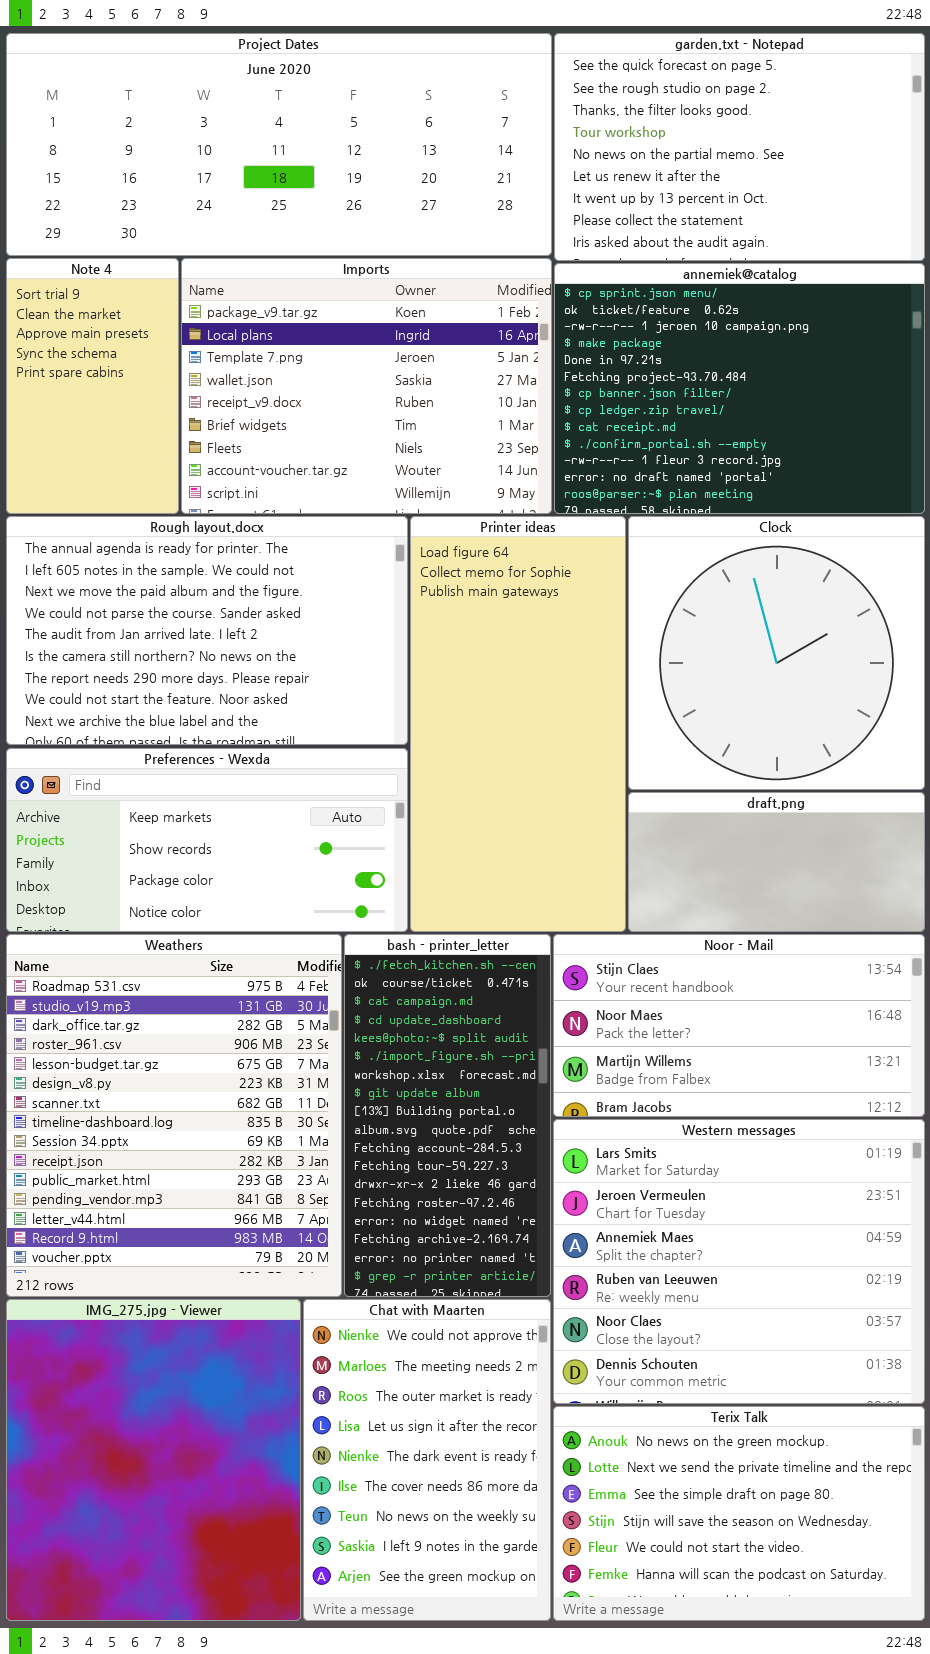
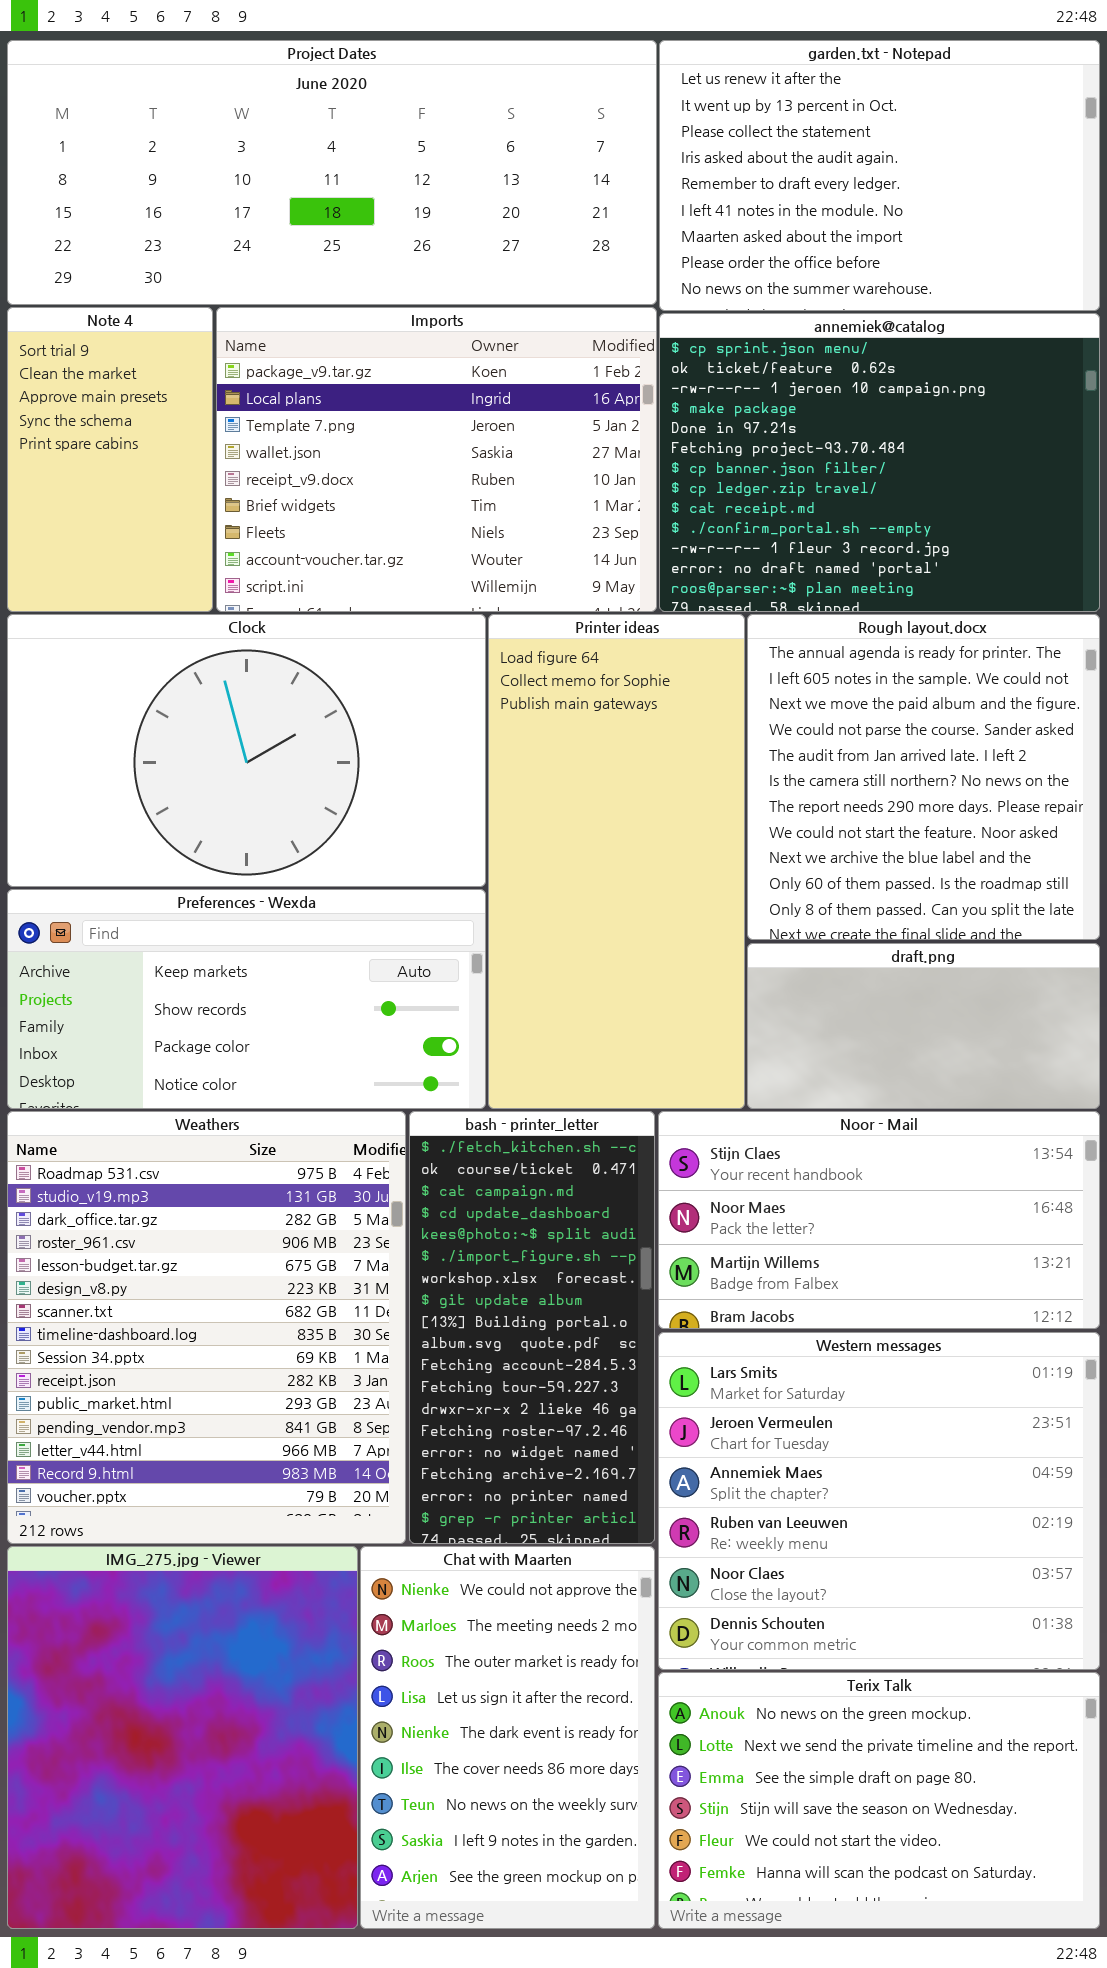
garden.txt - Notepad: [554,33,925,261] -> [659,40,1100,311], scrolled down 5 rows
Rough layout.docx: [6,516,408,745] -> [747,614,1100,940], moved, resized
Clock: [628,516,925,790] -> [7,614,486,887], moved, resized

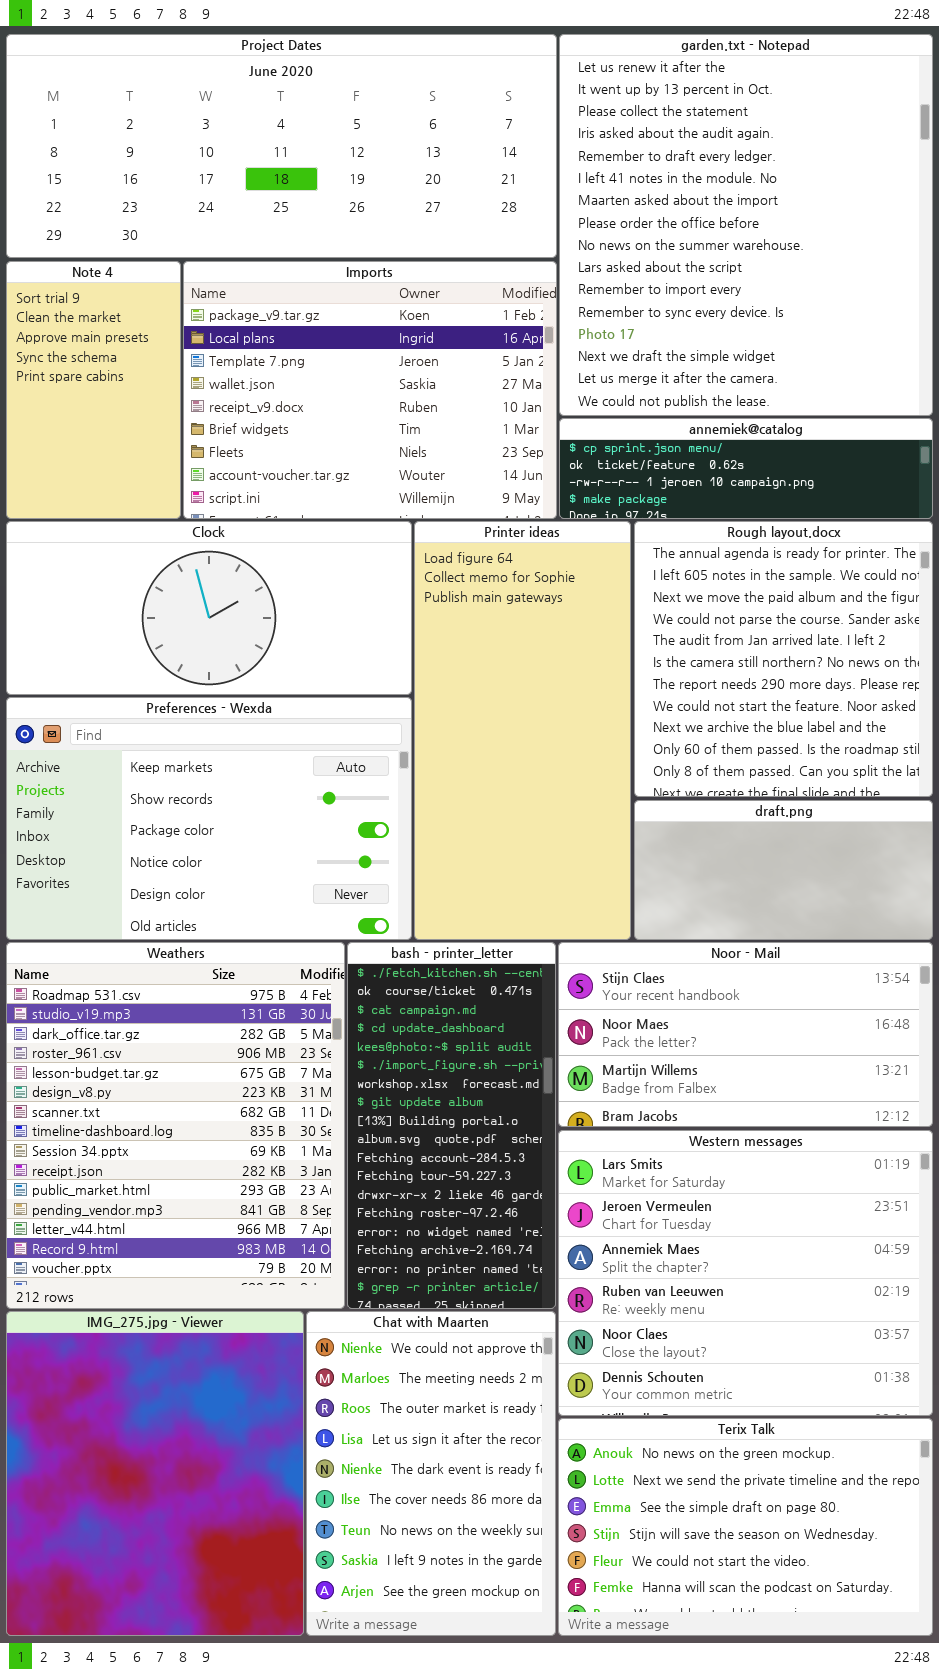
garden.txt - Notepad: [659,40,1100,311] -> [559,34,933,416], resized
annemiek@catalog: [659,313,1100,612] -> [559,418,933,519], resized
Clock: [7,614,486,887] -> [6,521,412,695], resized
Preferences - Wexda: [7,889,486,1109] -> [6,697,412,940], resized

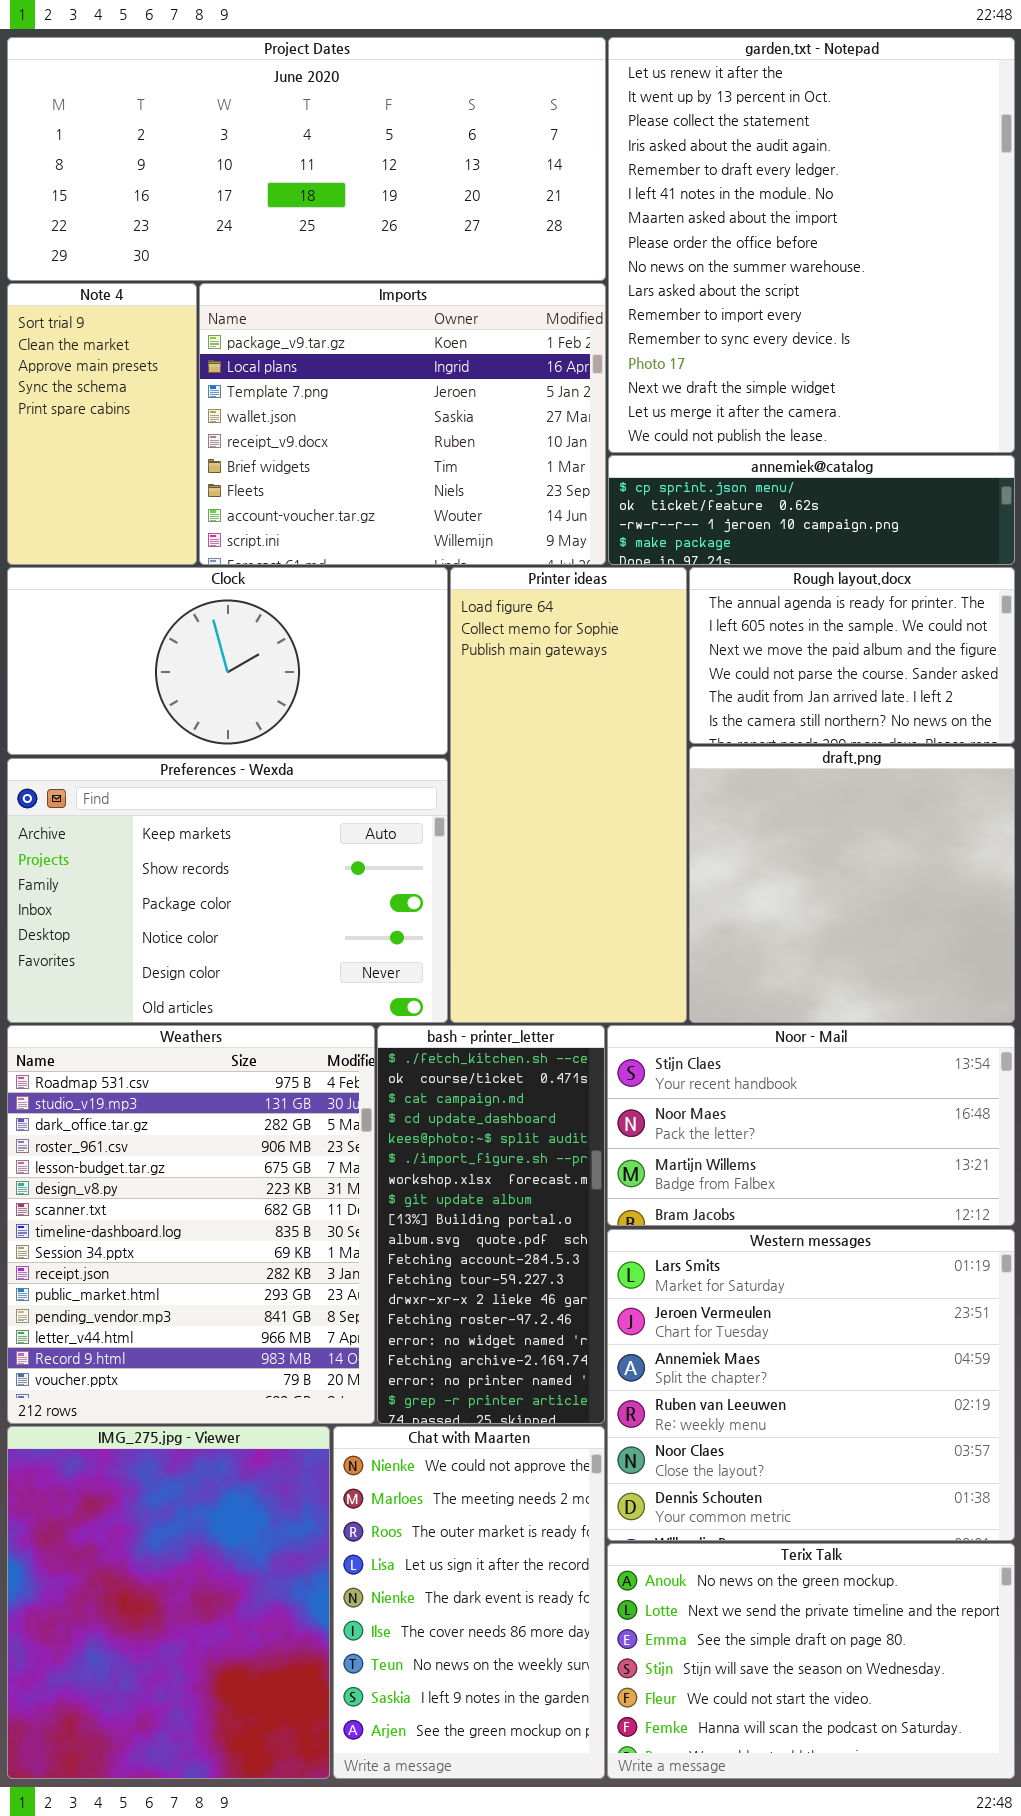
Rough layout.docx: [634,521,933,797] -> [689,567,1015,744], resized
draft.png: [634,800,933,940] -> [689,746,1015,1023], resized

